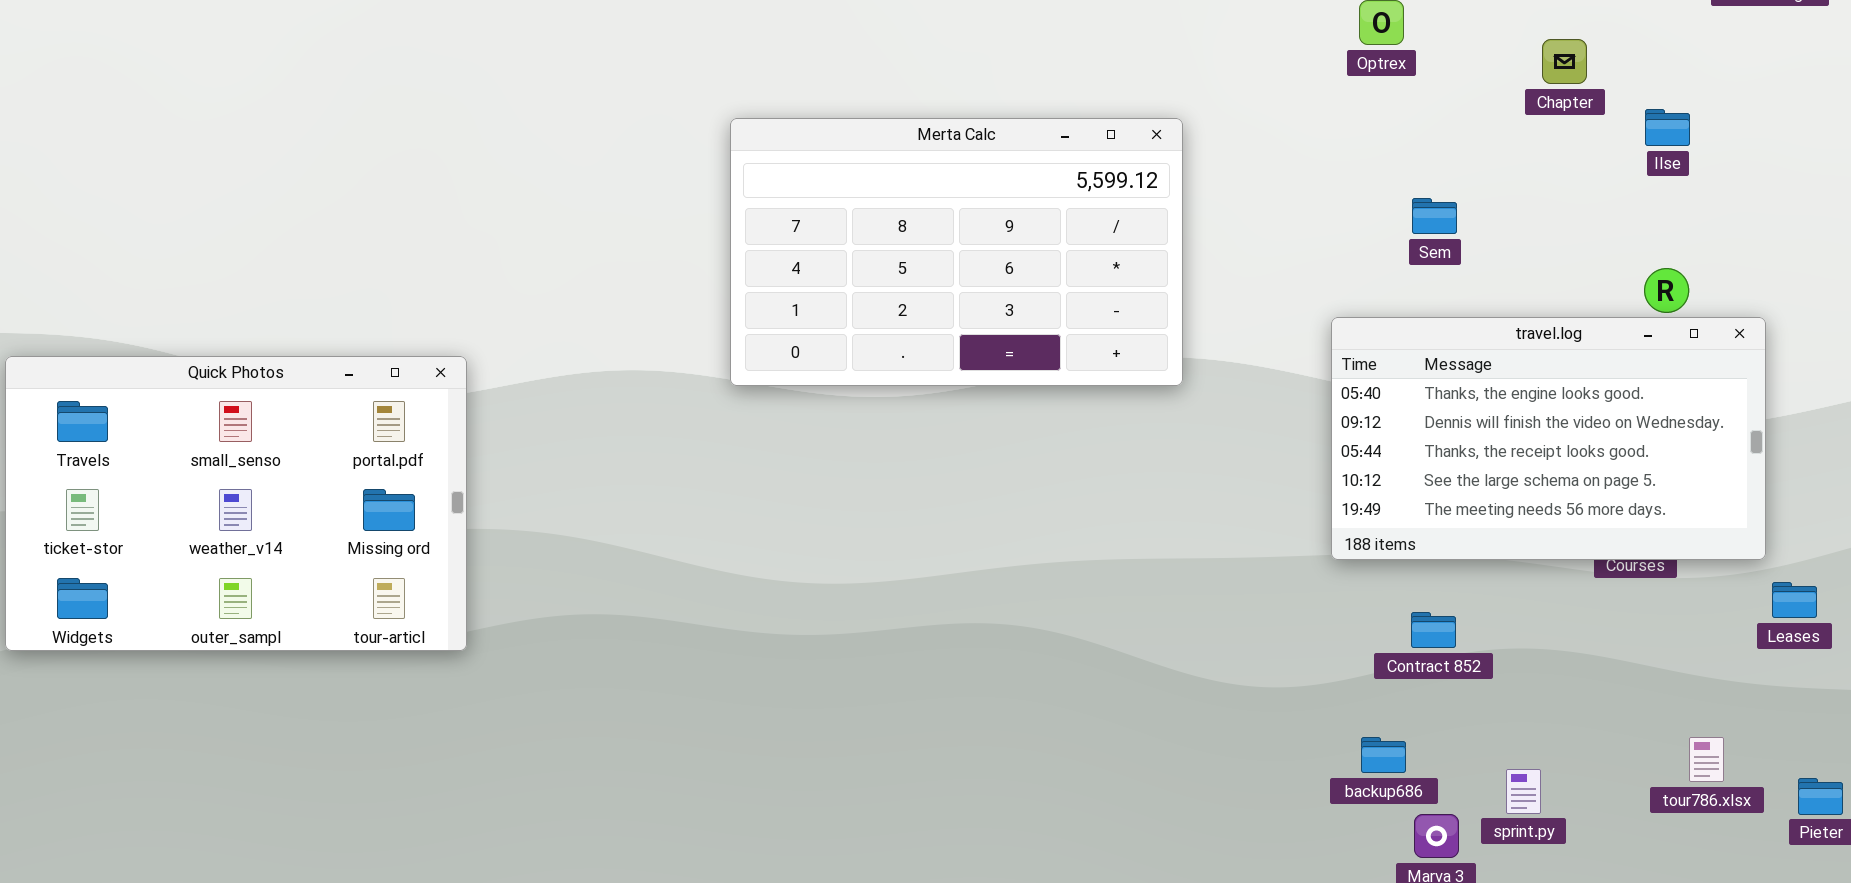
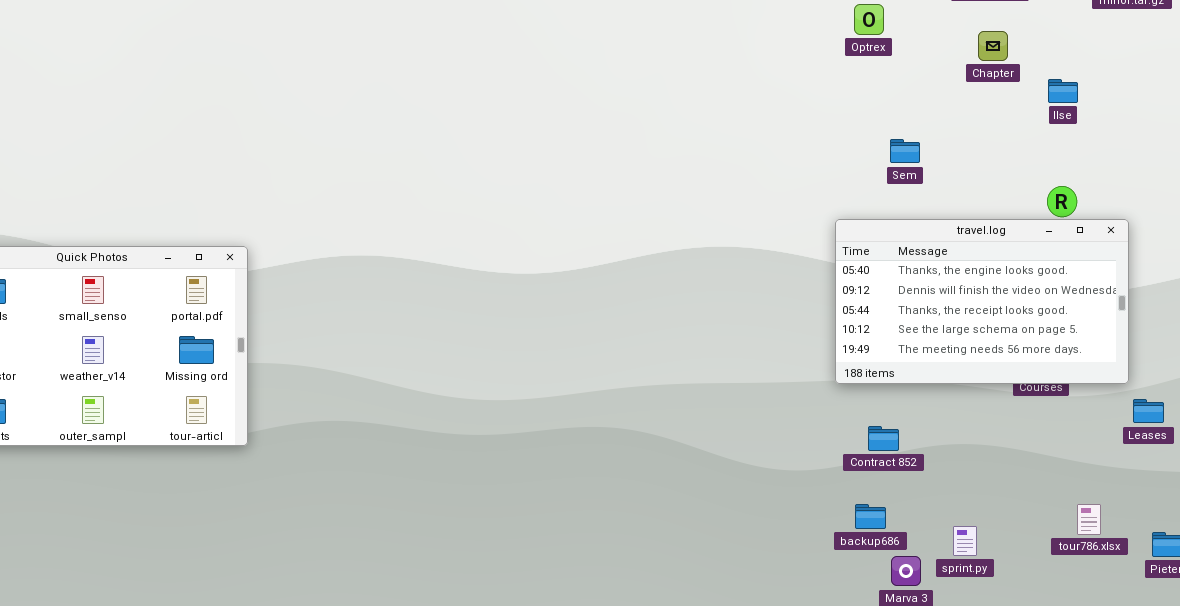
Merta Calc: [730,118,1183,386] -> none, closed
Contract 852: [1411,612,1456,648] -> [868,426,899,451], moved

